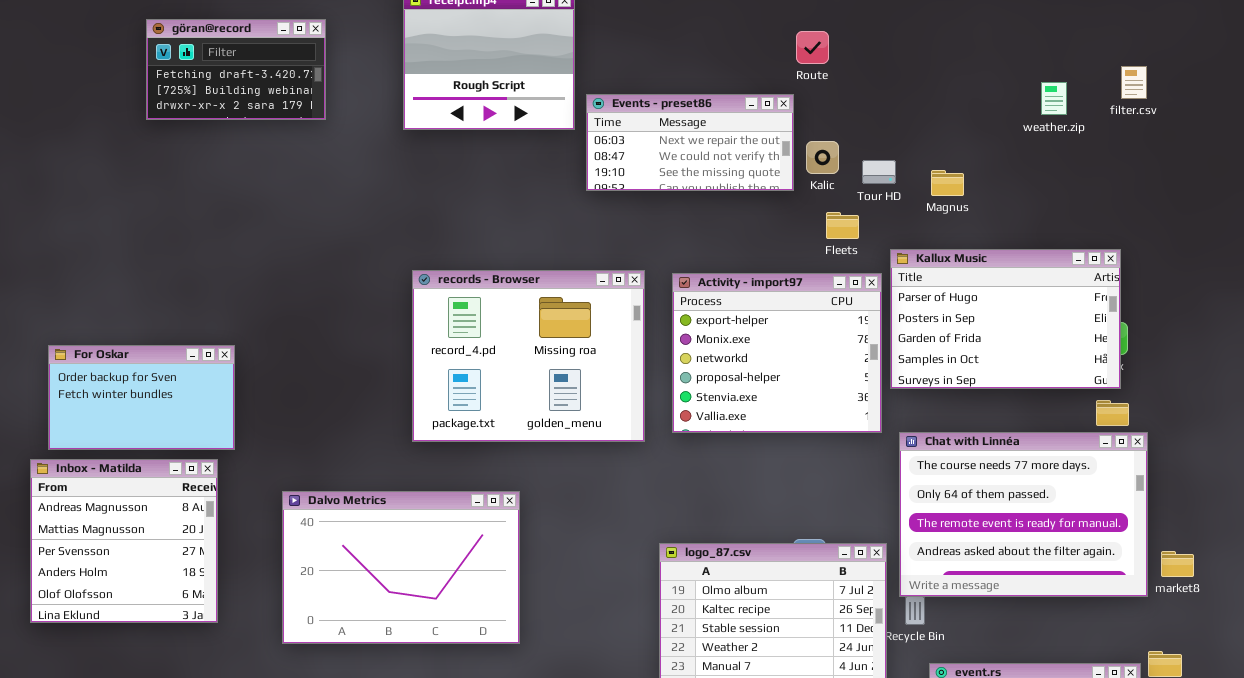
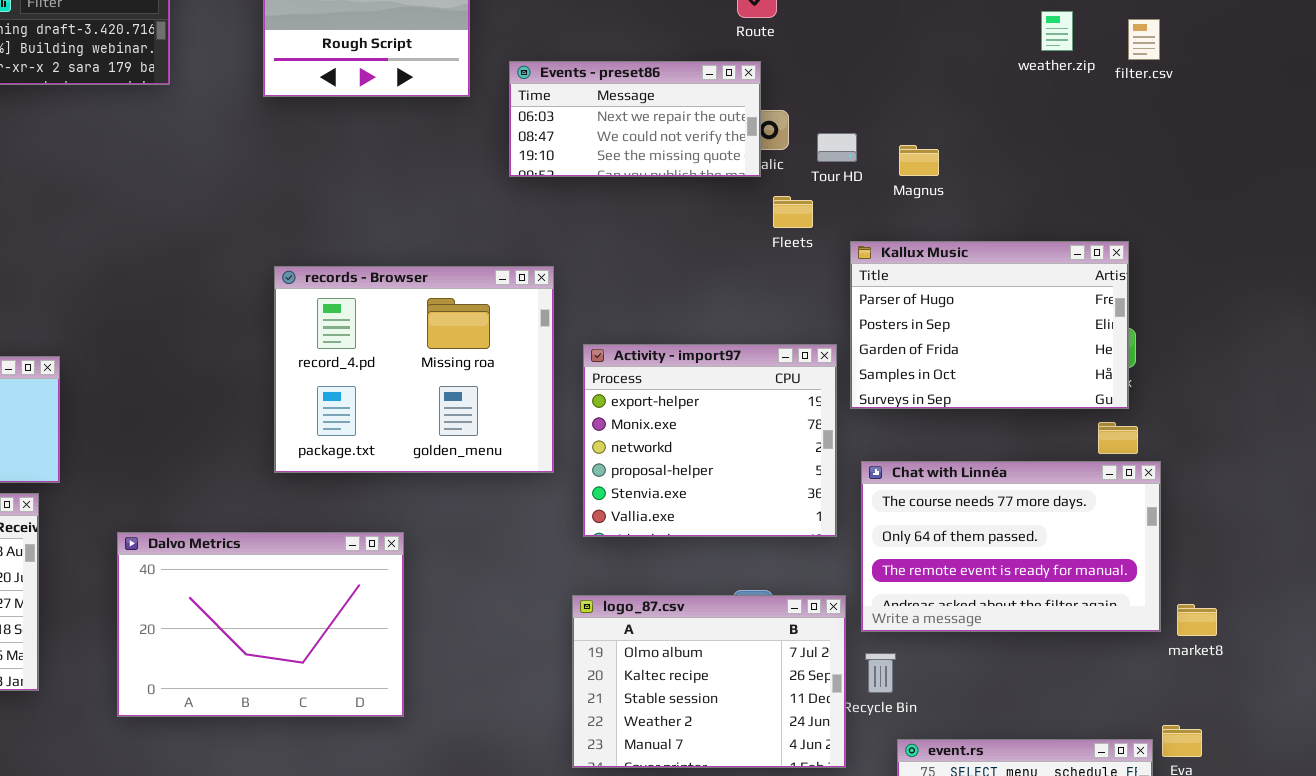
weather.zip: [1041,82,1067,115] -> [1041,11,1073,51], moved
Events - preset86: [586,94,794,191] -> [509,61,761,177], moved
Activity - import97: [672,273,882,433] -> [583,344,837,537], moved
Chat with Linnéa: [899,432,1148,597] -> [861,461,1161,632], resized

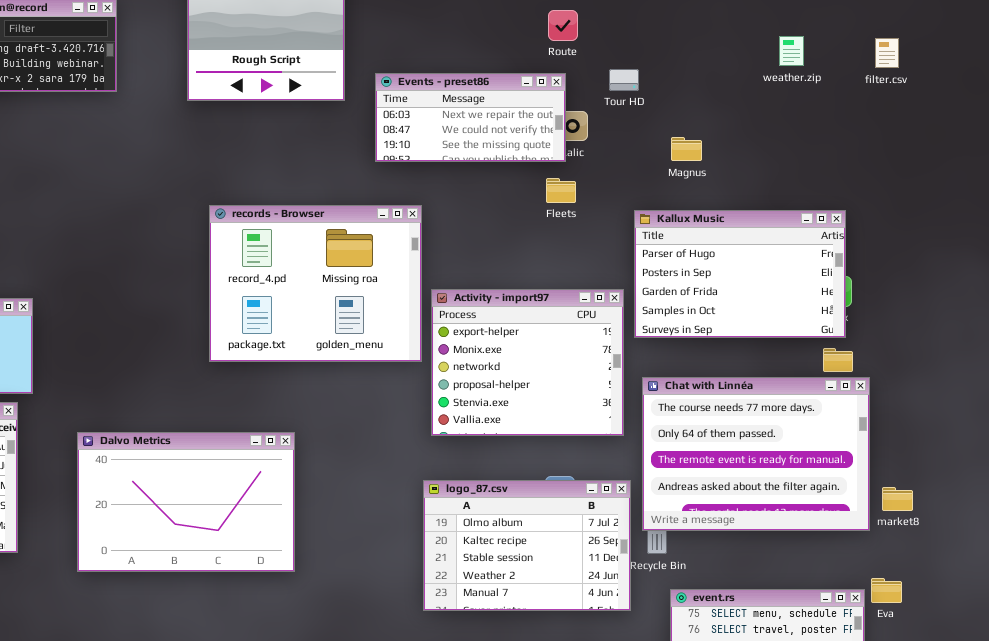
filter.csv: [1128,19,1160,60] -> [875,38,899,68], moved
Tour HD: [817,133,857,162] -> [609,69,639,91], moved
Fleets: [773,196,813,228] -> [546,178,576,203], moved
records - Browser: [274,266,554,473] -> [209,205,422,362], moved
Chat with Linnéa: [861,461,1161,632] -> [642,377,870,531], resized

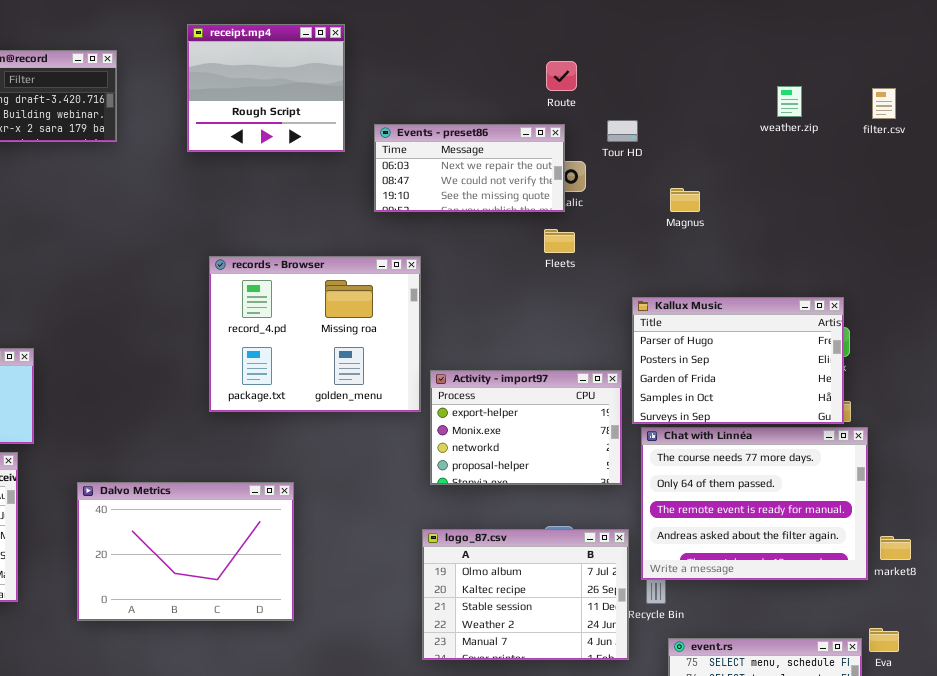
Kallux Music: [634,210,846,338] -> [632,297,844,424], moved
Activity - import97: [431,289,624,436] -> [430,370,622,485], resized

